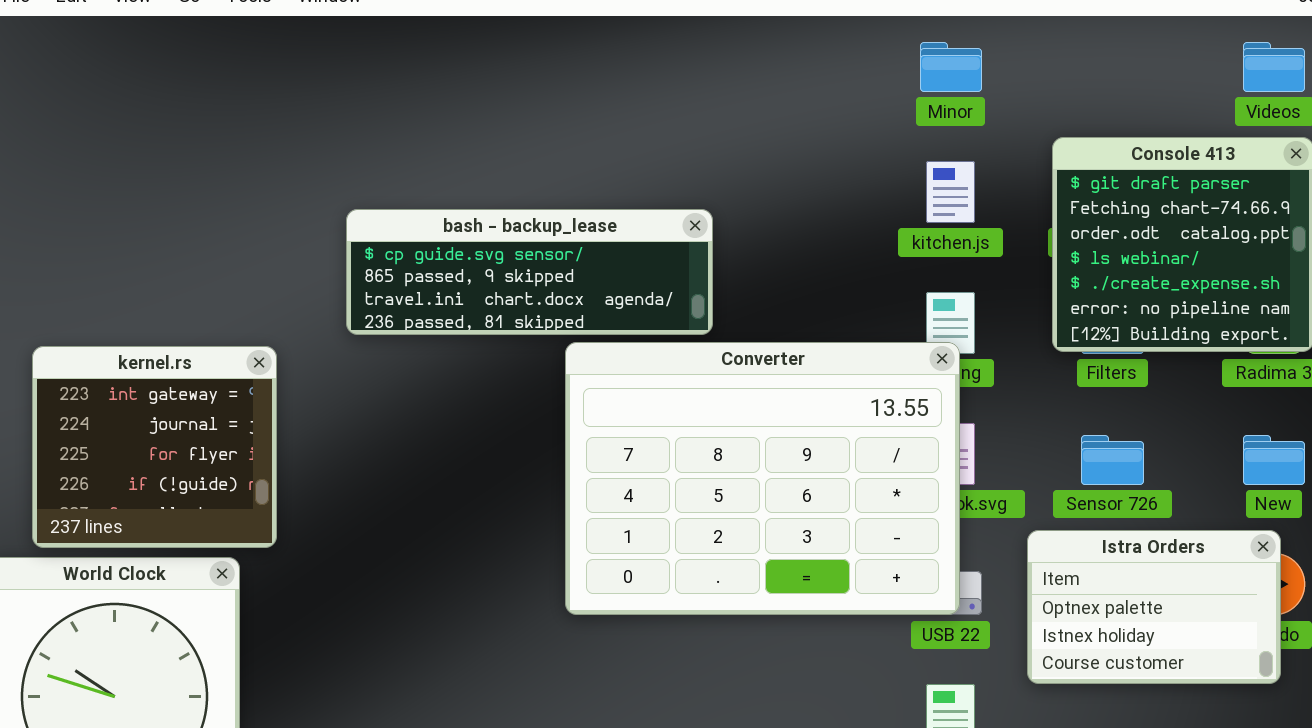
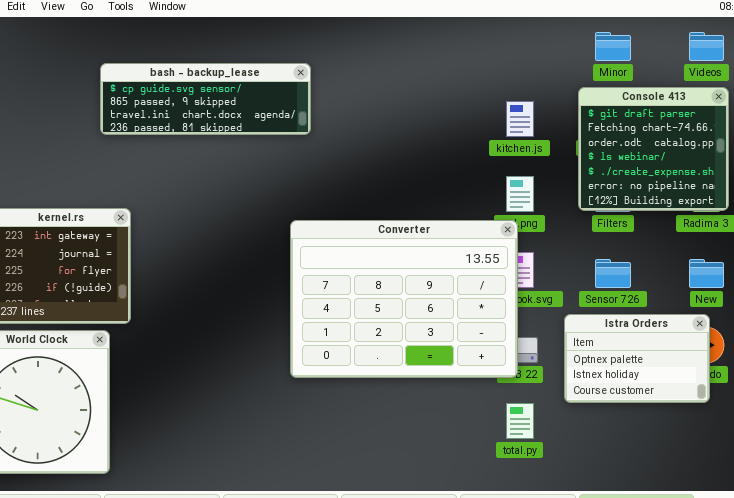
Minor: [920,42,982,92] -> [595,32,631,61], moved
bash - backup_lease: [346,209,713,335] -> [100,63,311,135], moved
Converter: [565,342,960,615] -> [290,220,518,378], moved

